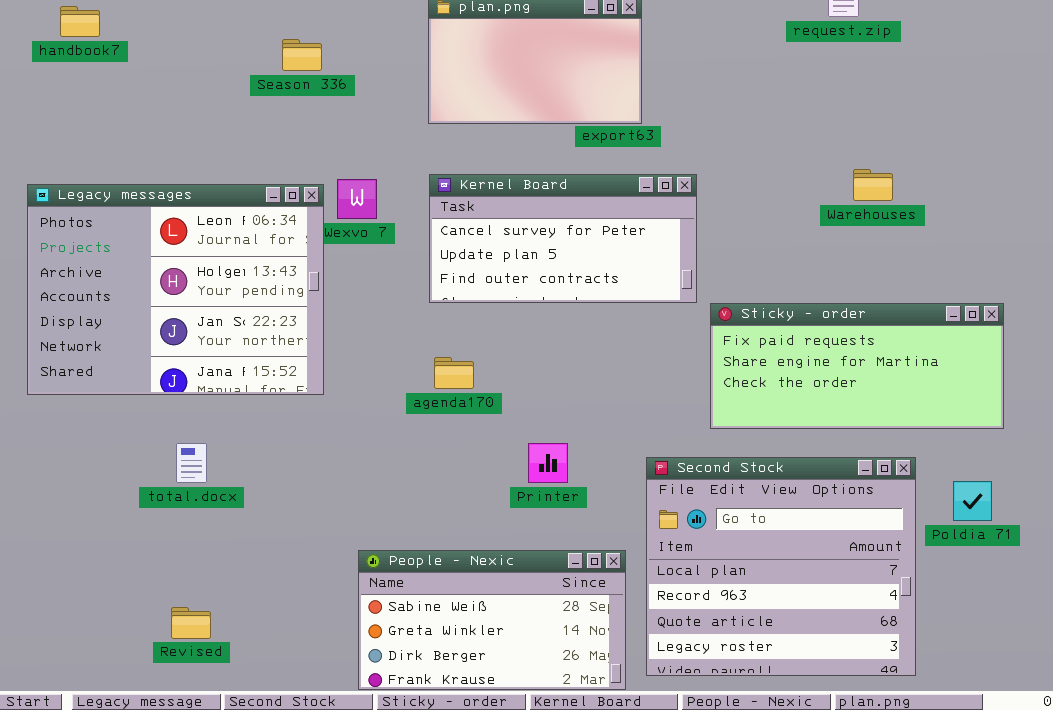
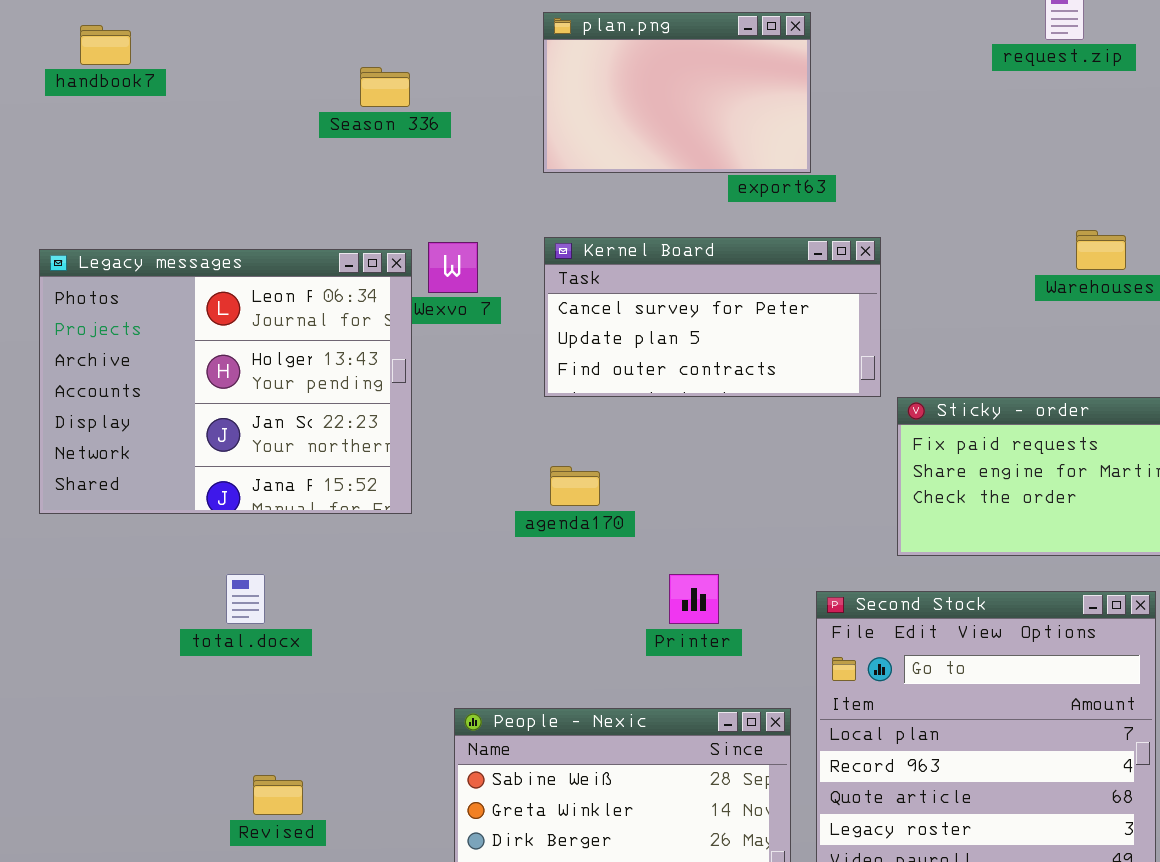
Revised: [171,607,211,639] -> [253,775,303,815], moved

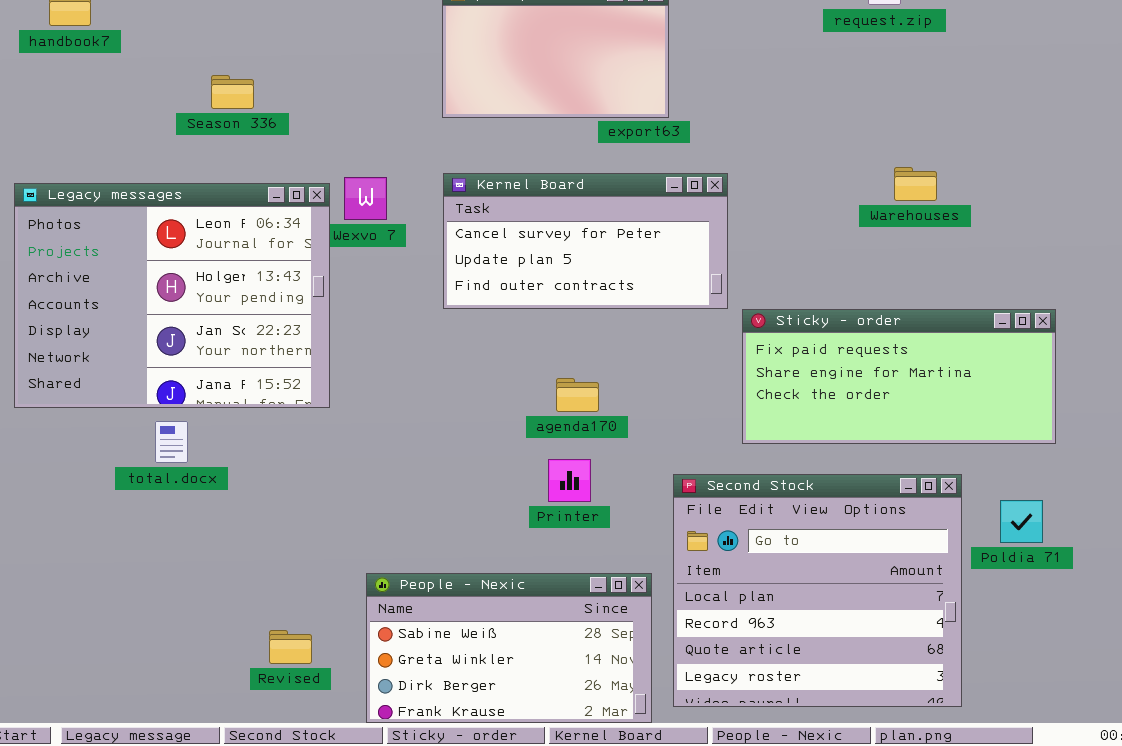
Season 336: [360,67,410,107] -> [211,75,254,109], moved
agenda170: [550,466,600,506] -> [556,378,599,412], moved
total.docx: [226,574,265,624] -> [155,421,188,463], moved
Revised: [253,775,303,815] -> [269,630,312,664], moved

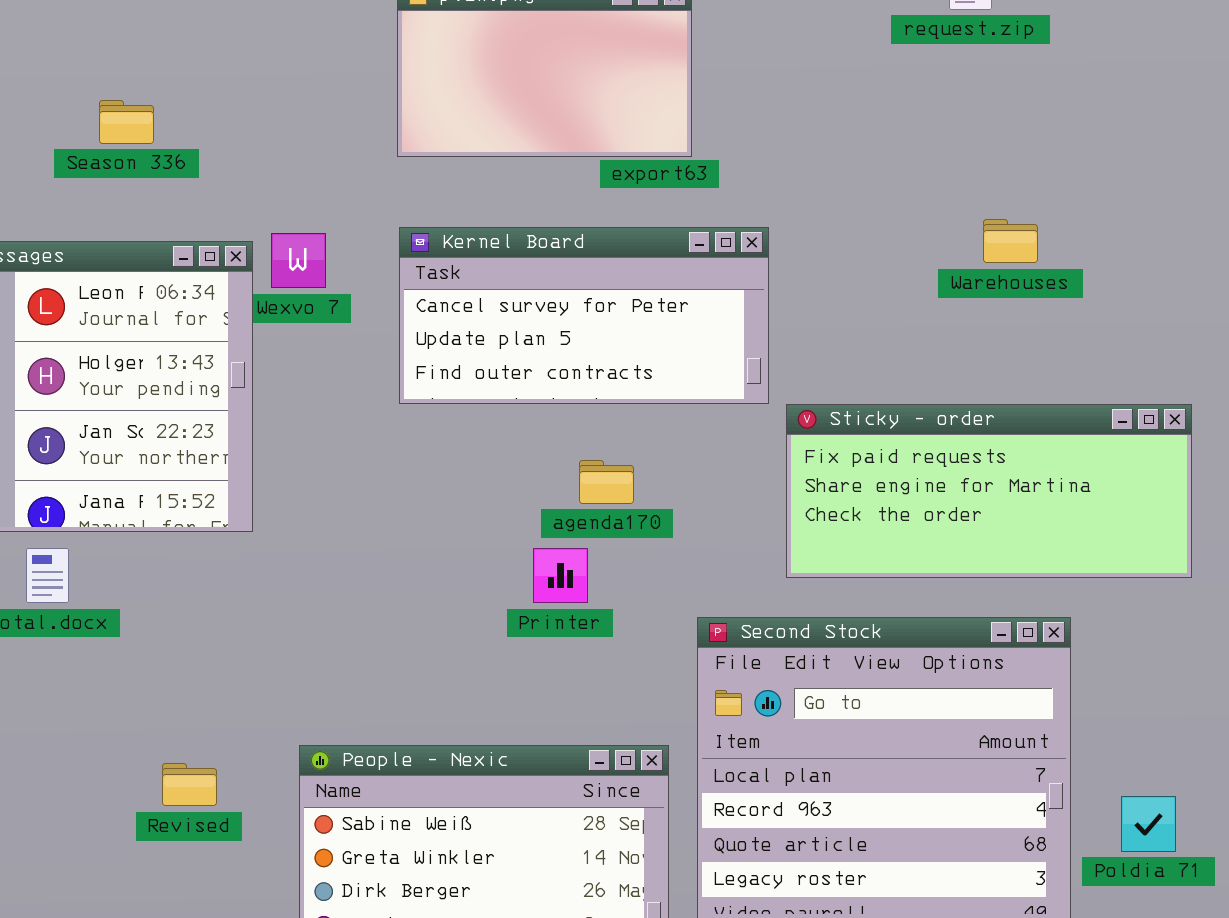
agenda170: [556,378,599,412] -> [579,460,634,504], moved
Printer: [548,459,591,502] -> [533,548,588,603], moved
Poldia 71: [1000,500,1043,543] -> [1121,796,1176,852], moved
Revised: [269,630,312,664] -> [162,763,217,806], moved

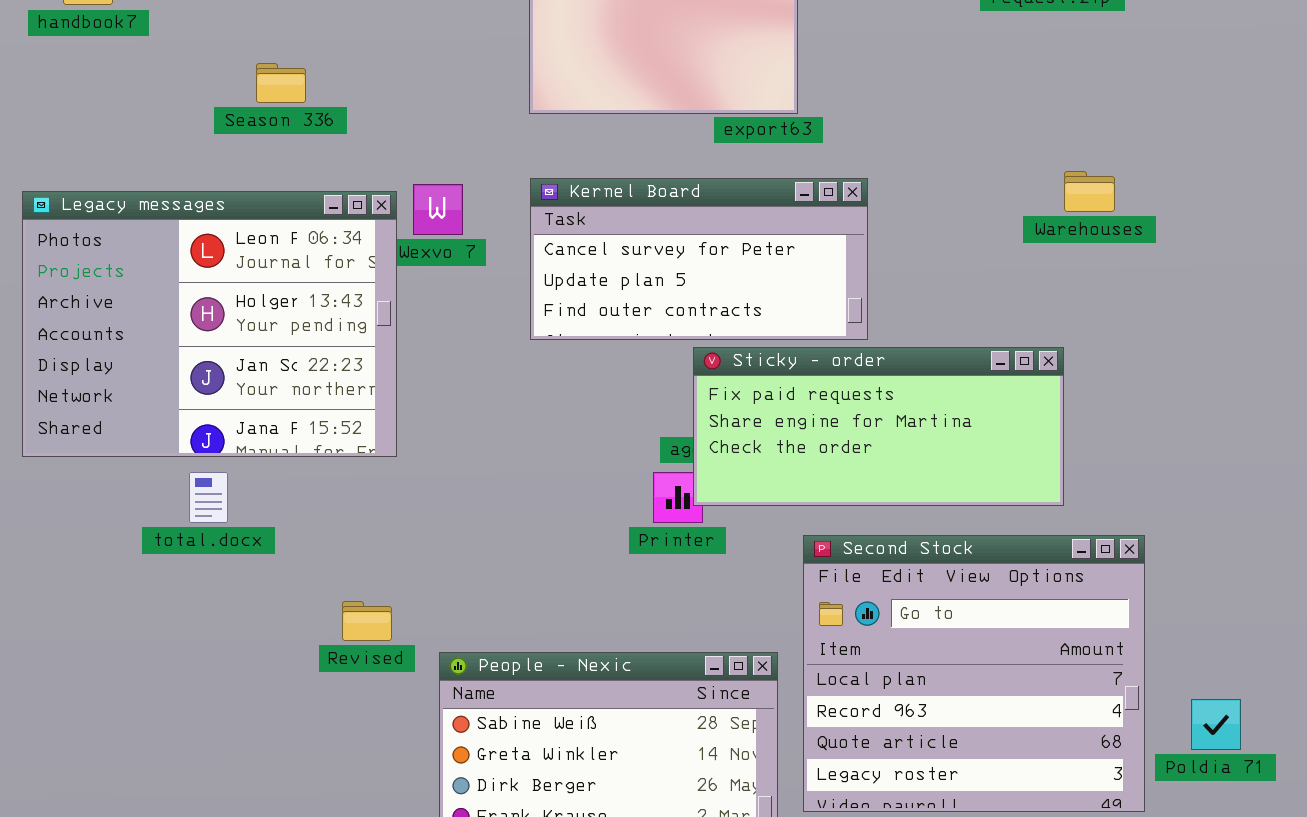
Sticky - order: [786,404,1192,578] -> [693,347,1064,506], moved
Revised: [162,763,217,806] -> [342,601,392,641], moved

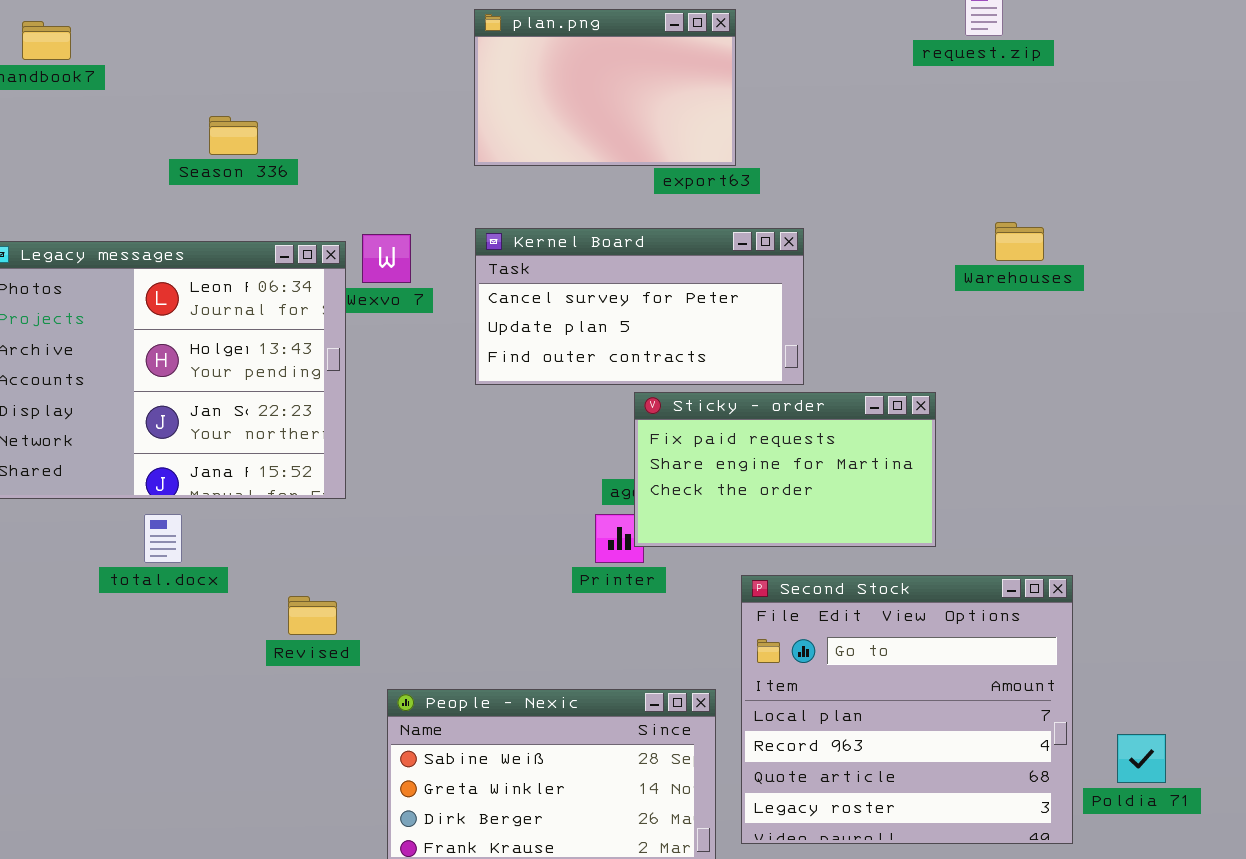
Sticky - order: [693,347,1064,506] -> [634,392,936,547], resized
Revised: [342,601,392,641] -> [288,596,337,635], moved

